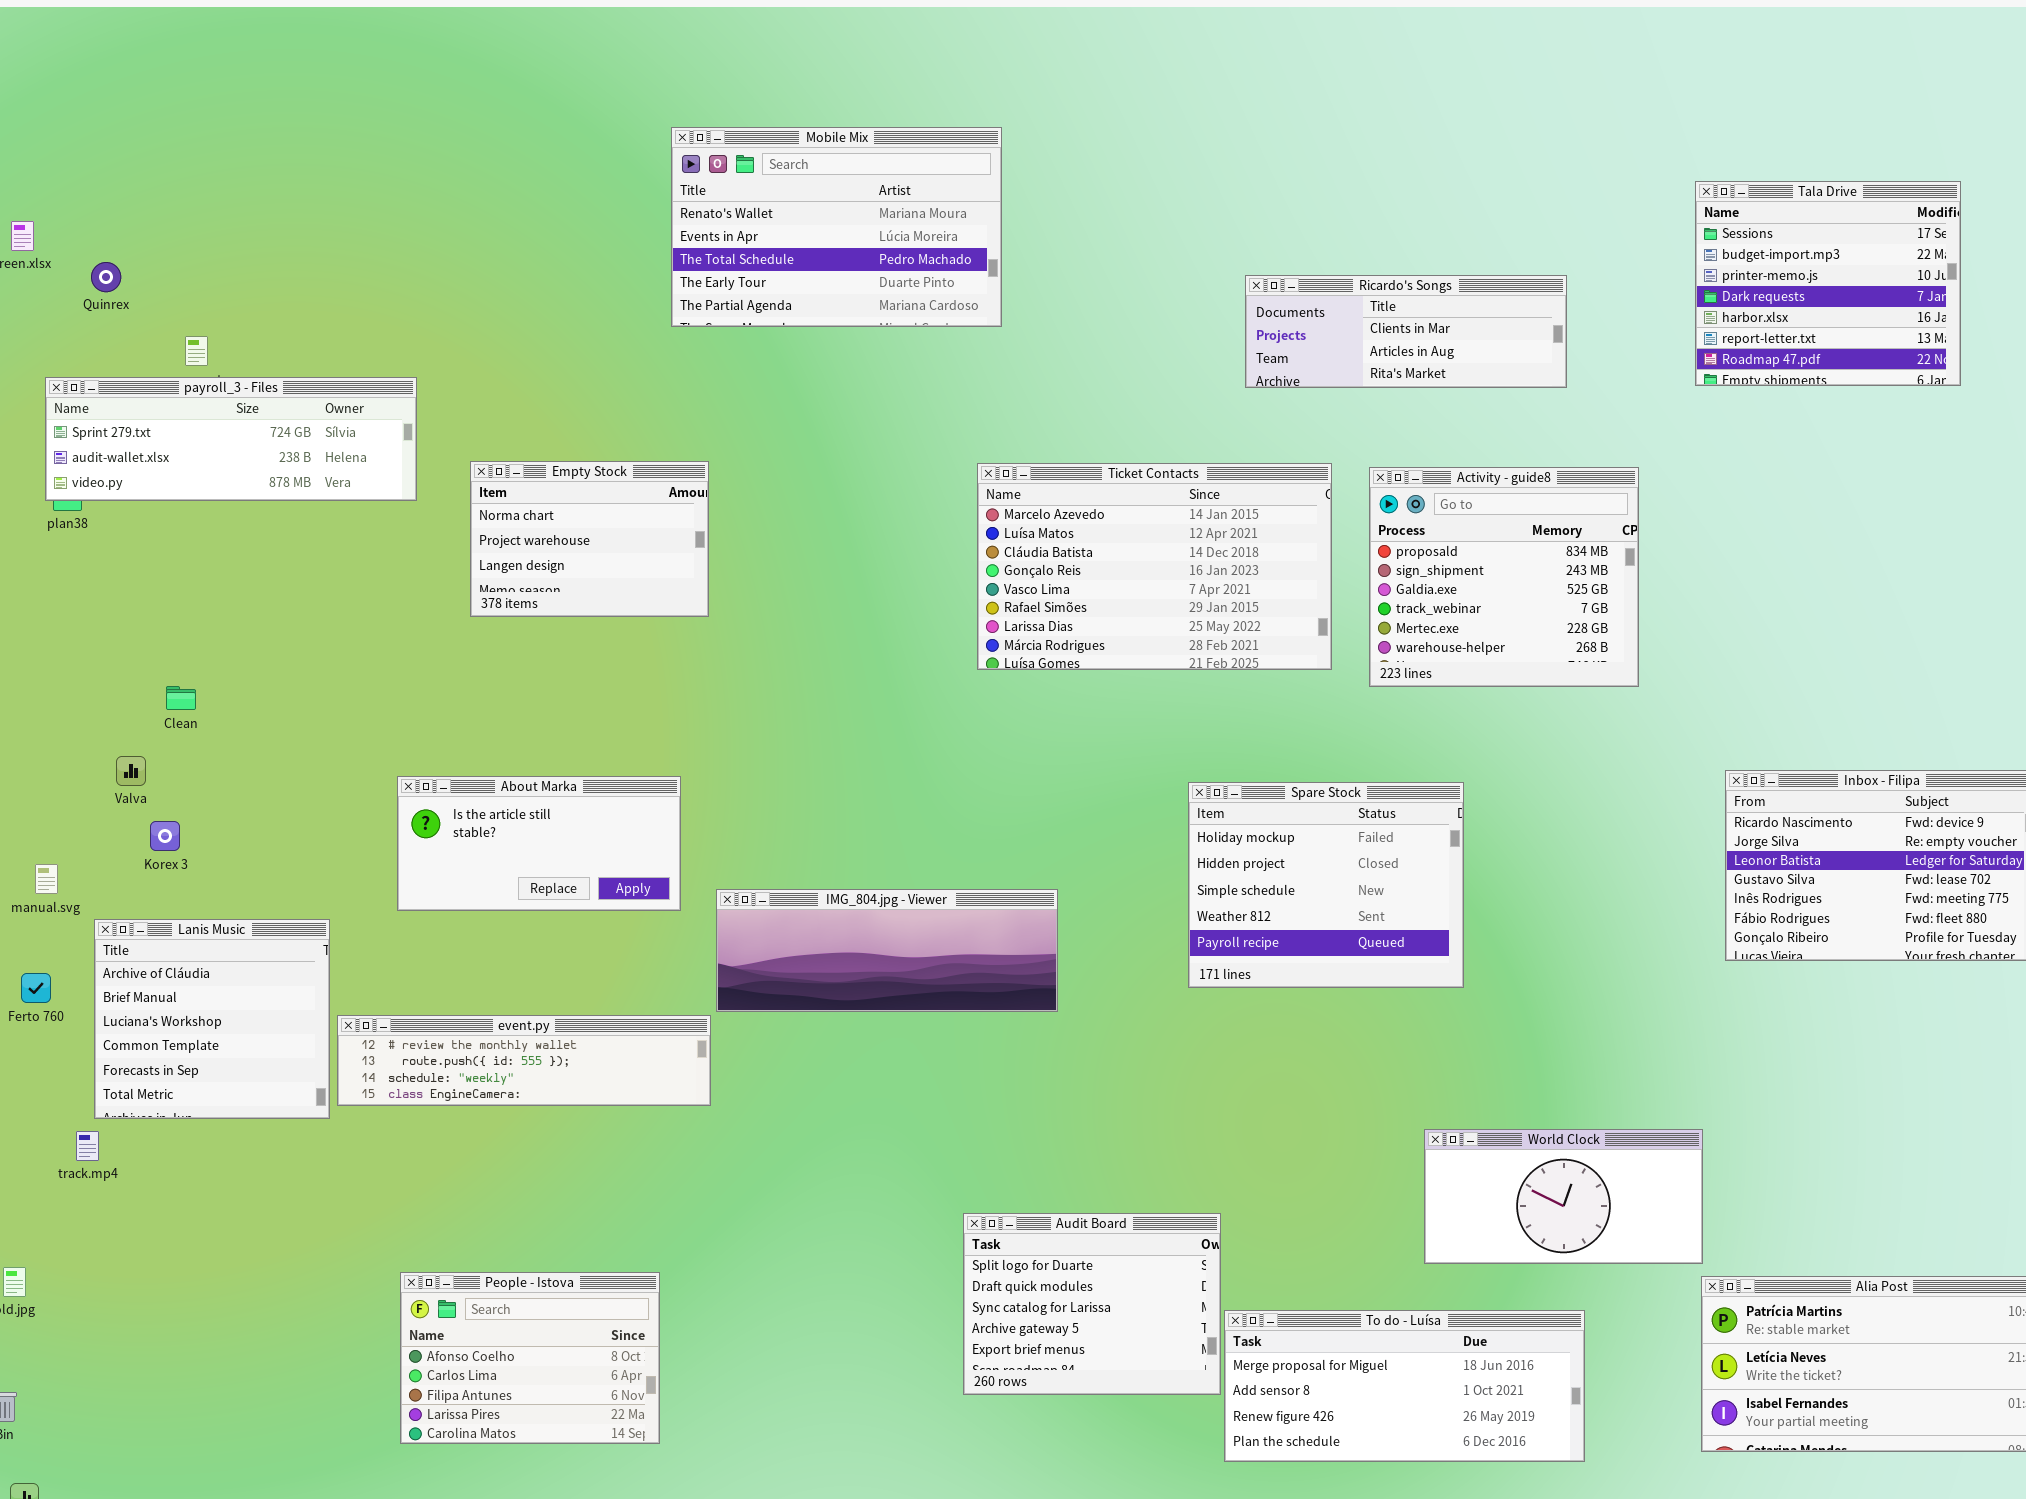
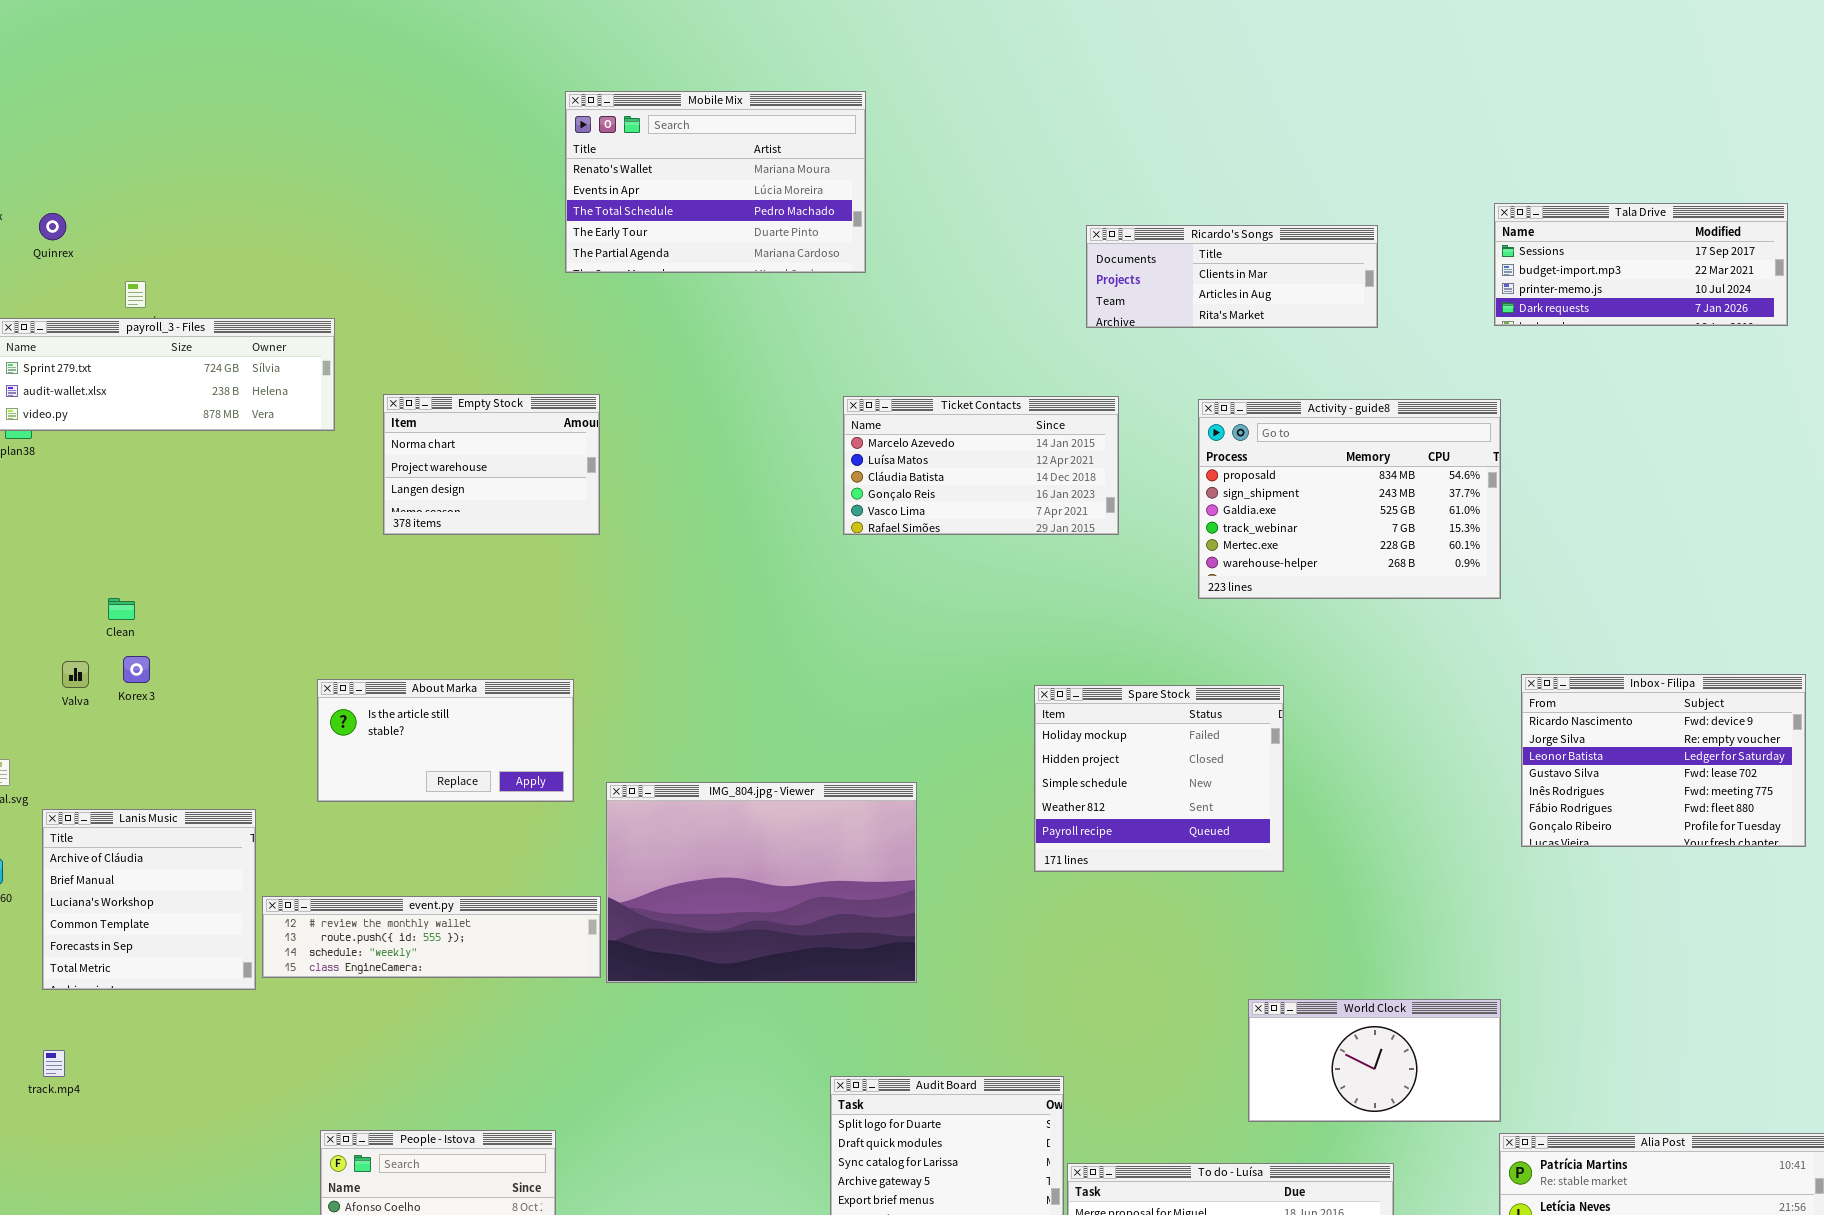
Tala Drive: [1695,181,1961,386] -> [1494,203,1788,326], resized
Ticket Contacts: [977,463,1332,670] -> [843,396,1119,535], resized
Activity - guide8: [1369,467,1639,687] -> [1198,399,1501,599], resized
Korex 3: [150,821,180,851] -> [123,656,150,683], moved
IMG_804.jpg - Viewer: [716,889,1058,1012] -> [606,782,917,983], resized
track.mp4: [76,1131,99,1161] -> [43,1050,65,1077], moved

